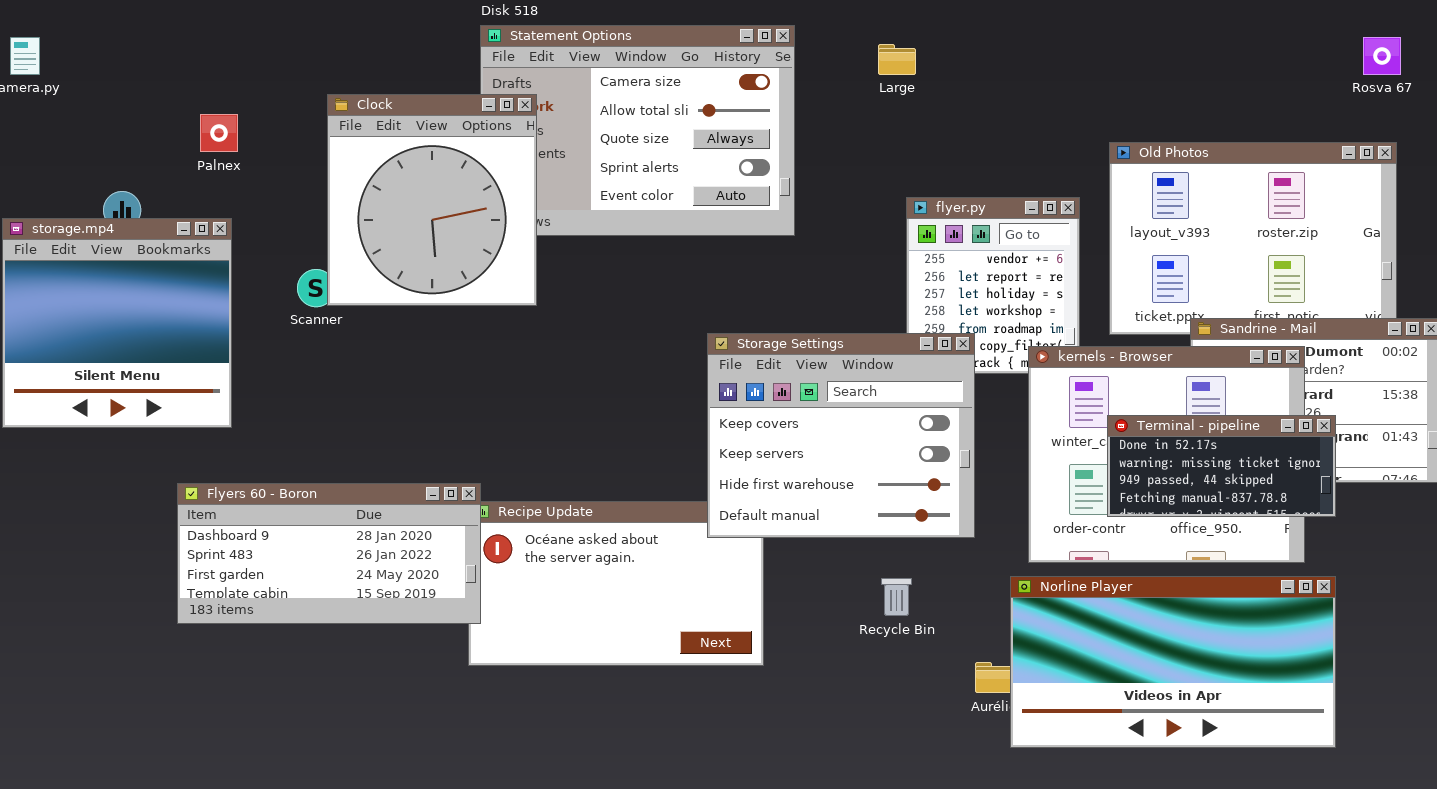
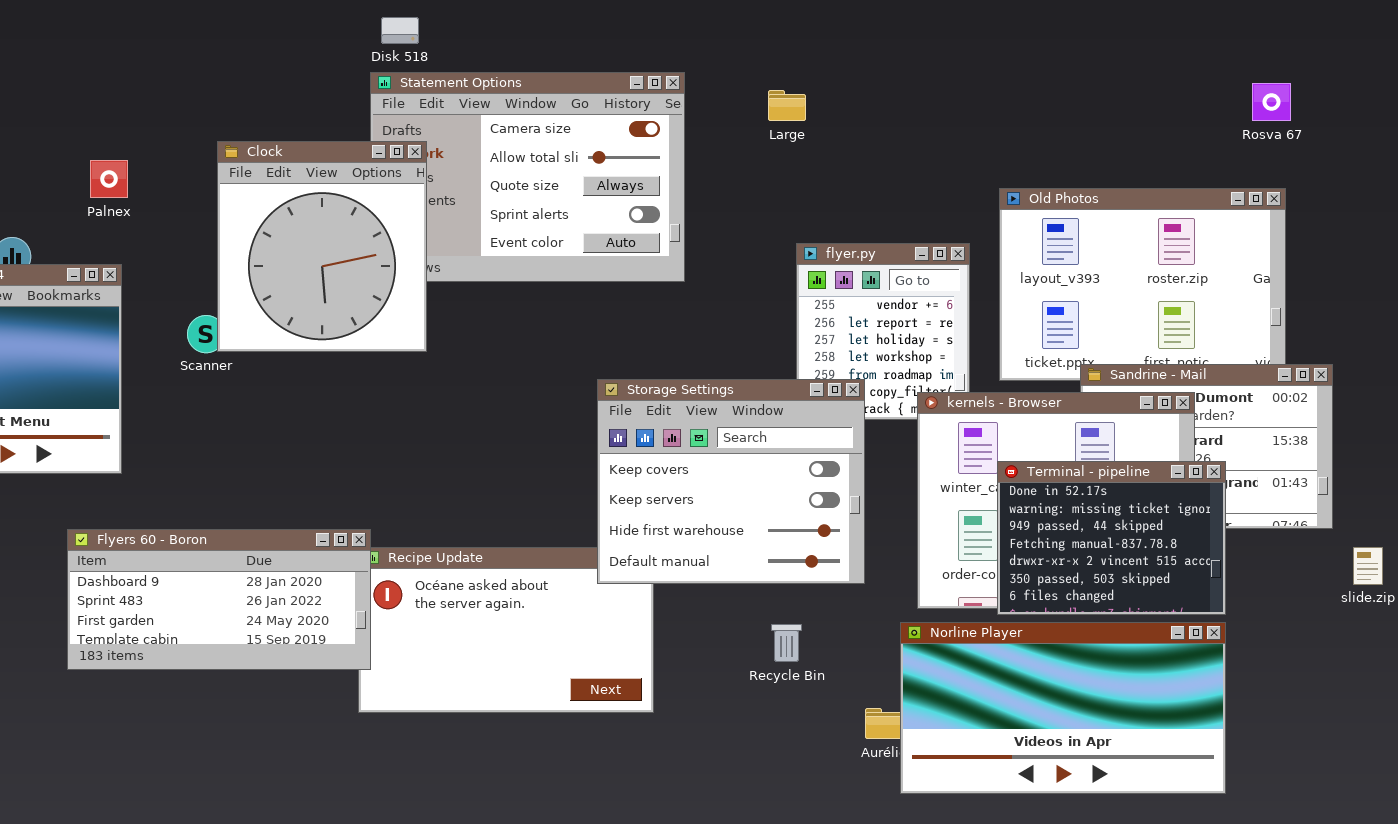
Terminal - pipeline: [1107,415,1336,517] -> [997,461,1226,615], resized

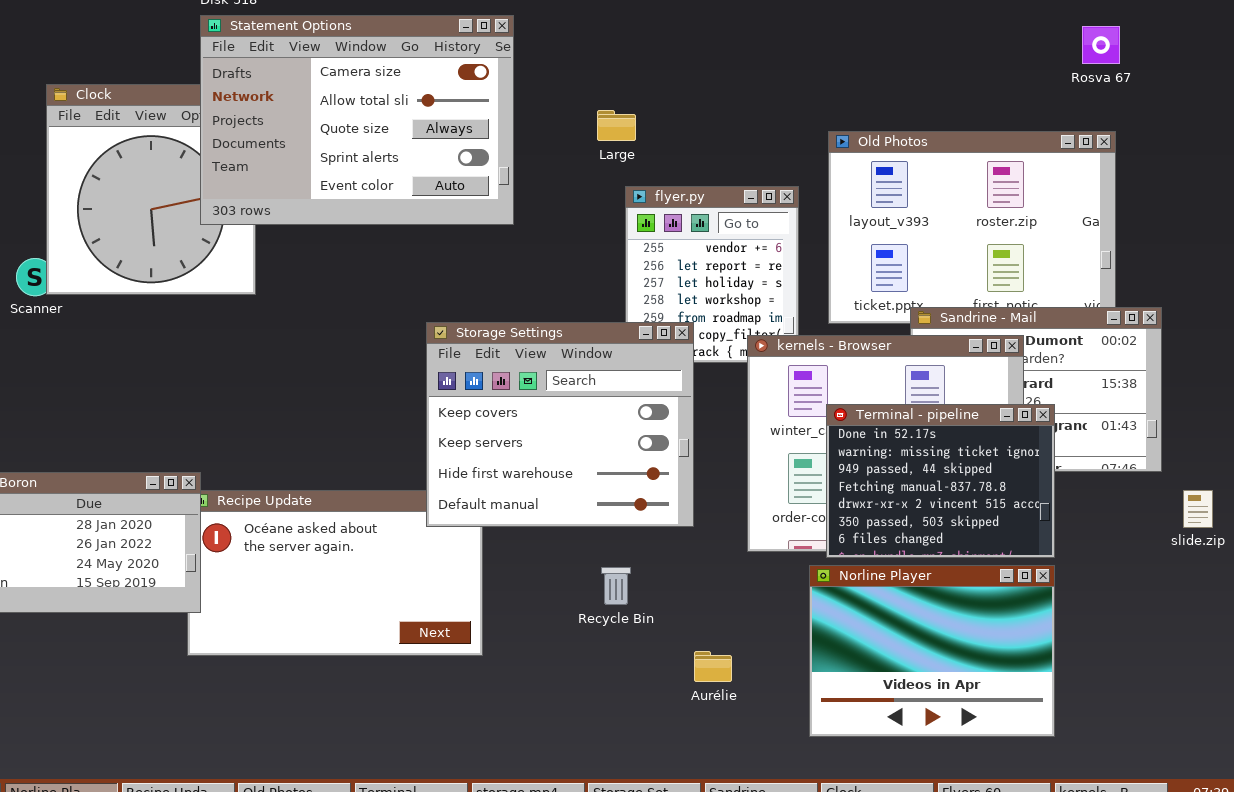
Statement Options: [370,72,685,282] -> [200,15,514,225], raised
Large: [768,90,806,121] -> [597,110,636,141], moved
Norline Player: [900,622,1226,794] -> [809,565,1055,737], resized

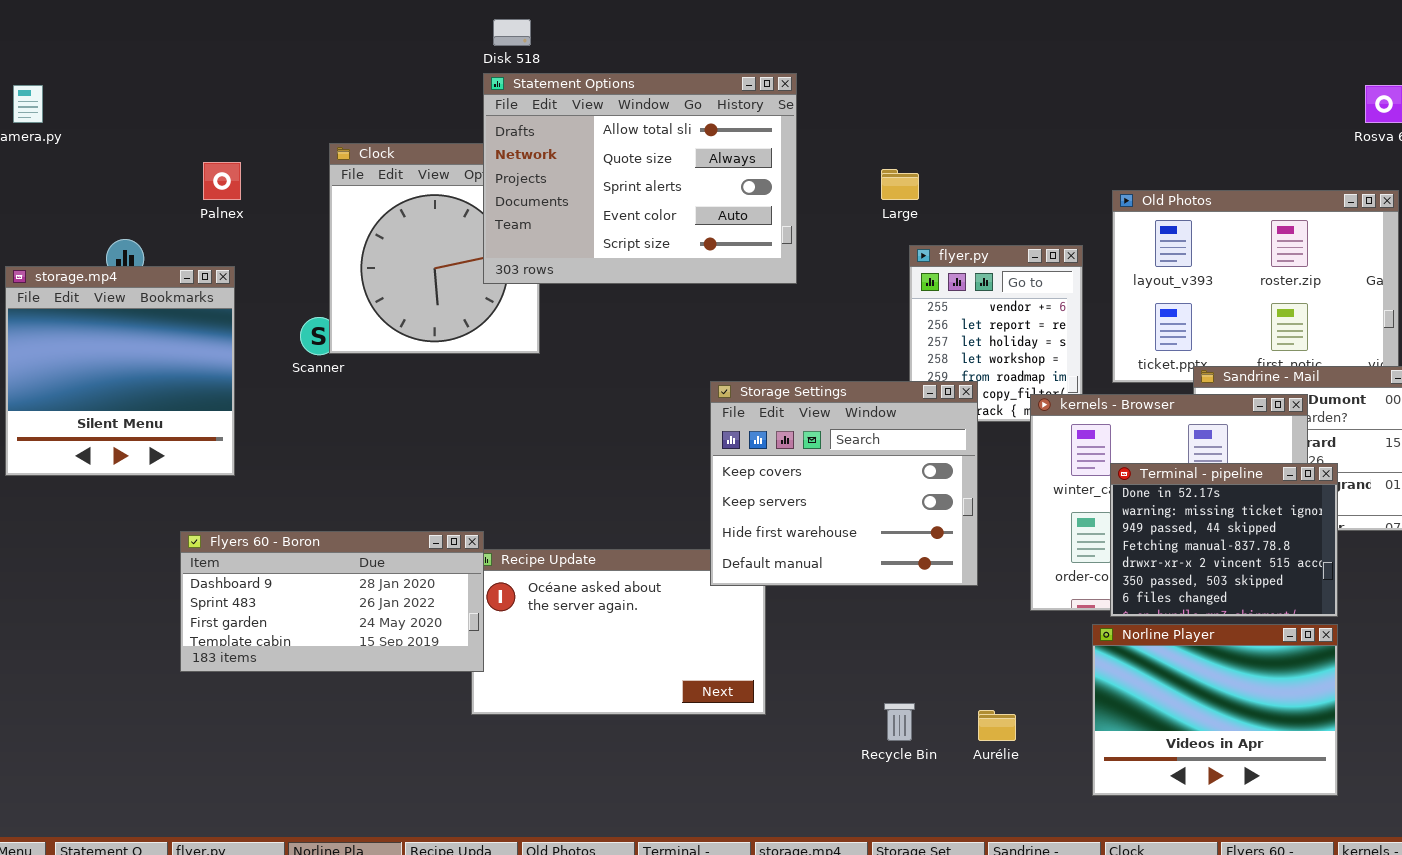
Statement Options: [200,15,514,225] -> [483,73,797,284], scrolled down 1 row
Recycle Bin: [601,567,631,605] -> [884,703,915,741], moved

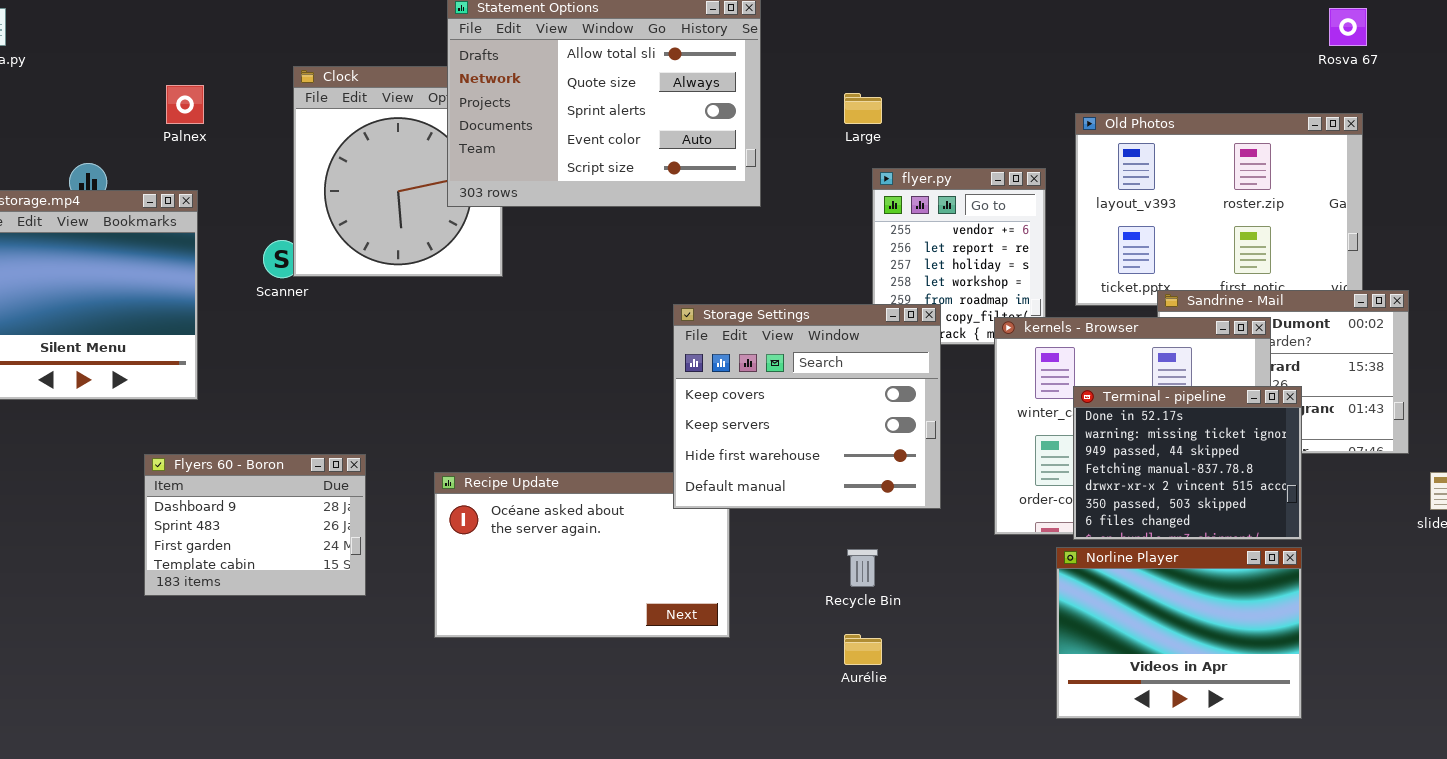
Flyers 60 - Boron: [180,531,484,672] -> [144,454,366,596], resized
Recycle Bin: [884,703,915,741] -> [847,549,878,587], moved
Aurélie: [978,710,1016,741] -> [844,634,882,665], moved

